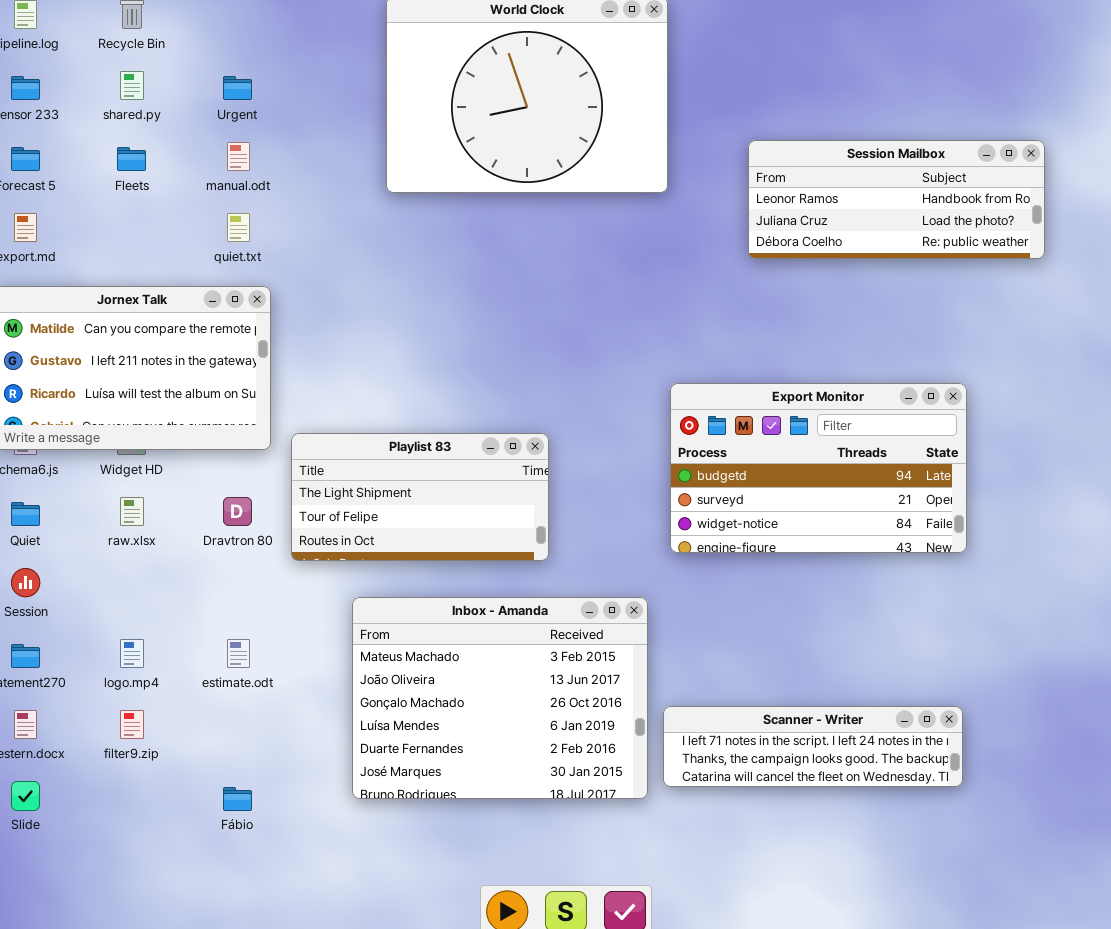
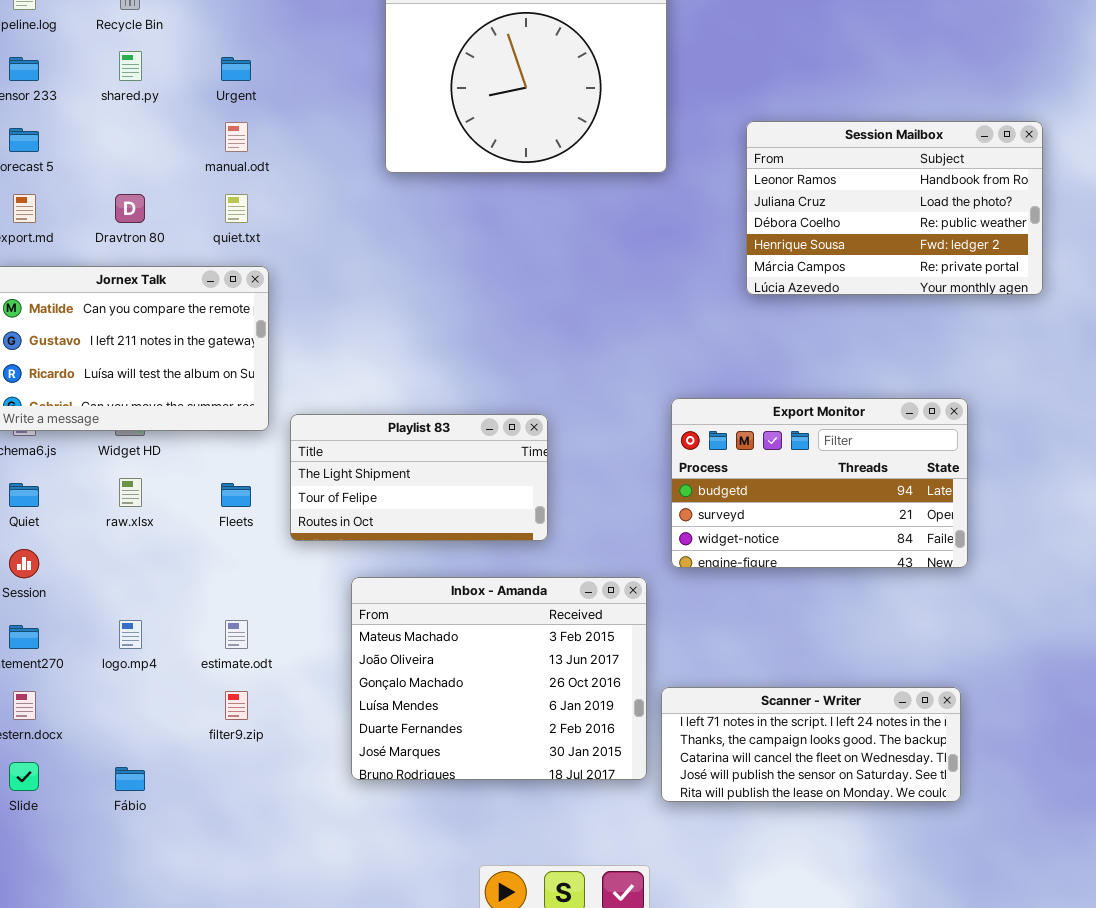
Session Mailbox: [748,140,1045,259] -> [746,121,1043,295], resized
Fleets: [117,147,146,171] -> [221,483,251,507], moved
Export Monitor: [670,383,967,553] -> [671,398,968,568], moved
Dravtron 80: [223,497,252,526] -> [115,194,145,223], moved
Scanner - Writer: [663,706,963,787] -> [661,687,961,802], resized
filter9.zip: [120,710,144,739] -> [225,691,248,720], moved
Fábio: [223,787,252,811] -> [115,767,145,791], moved

